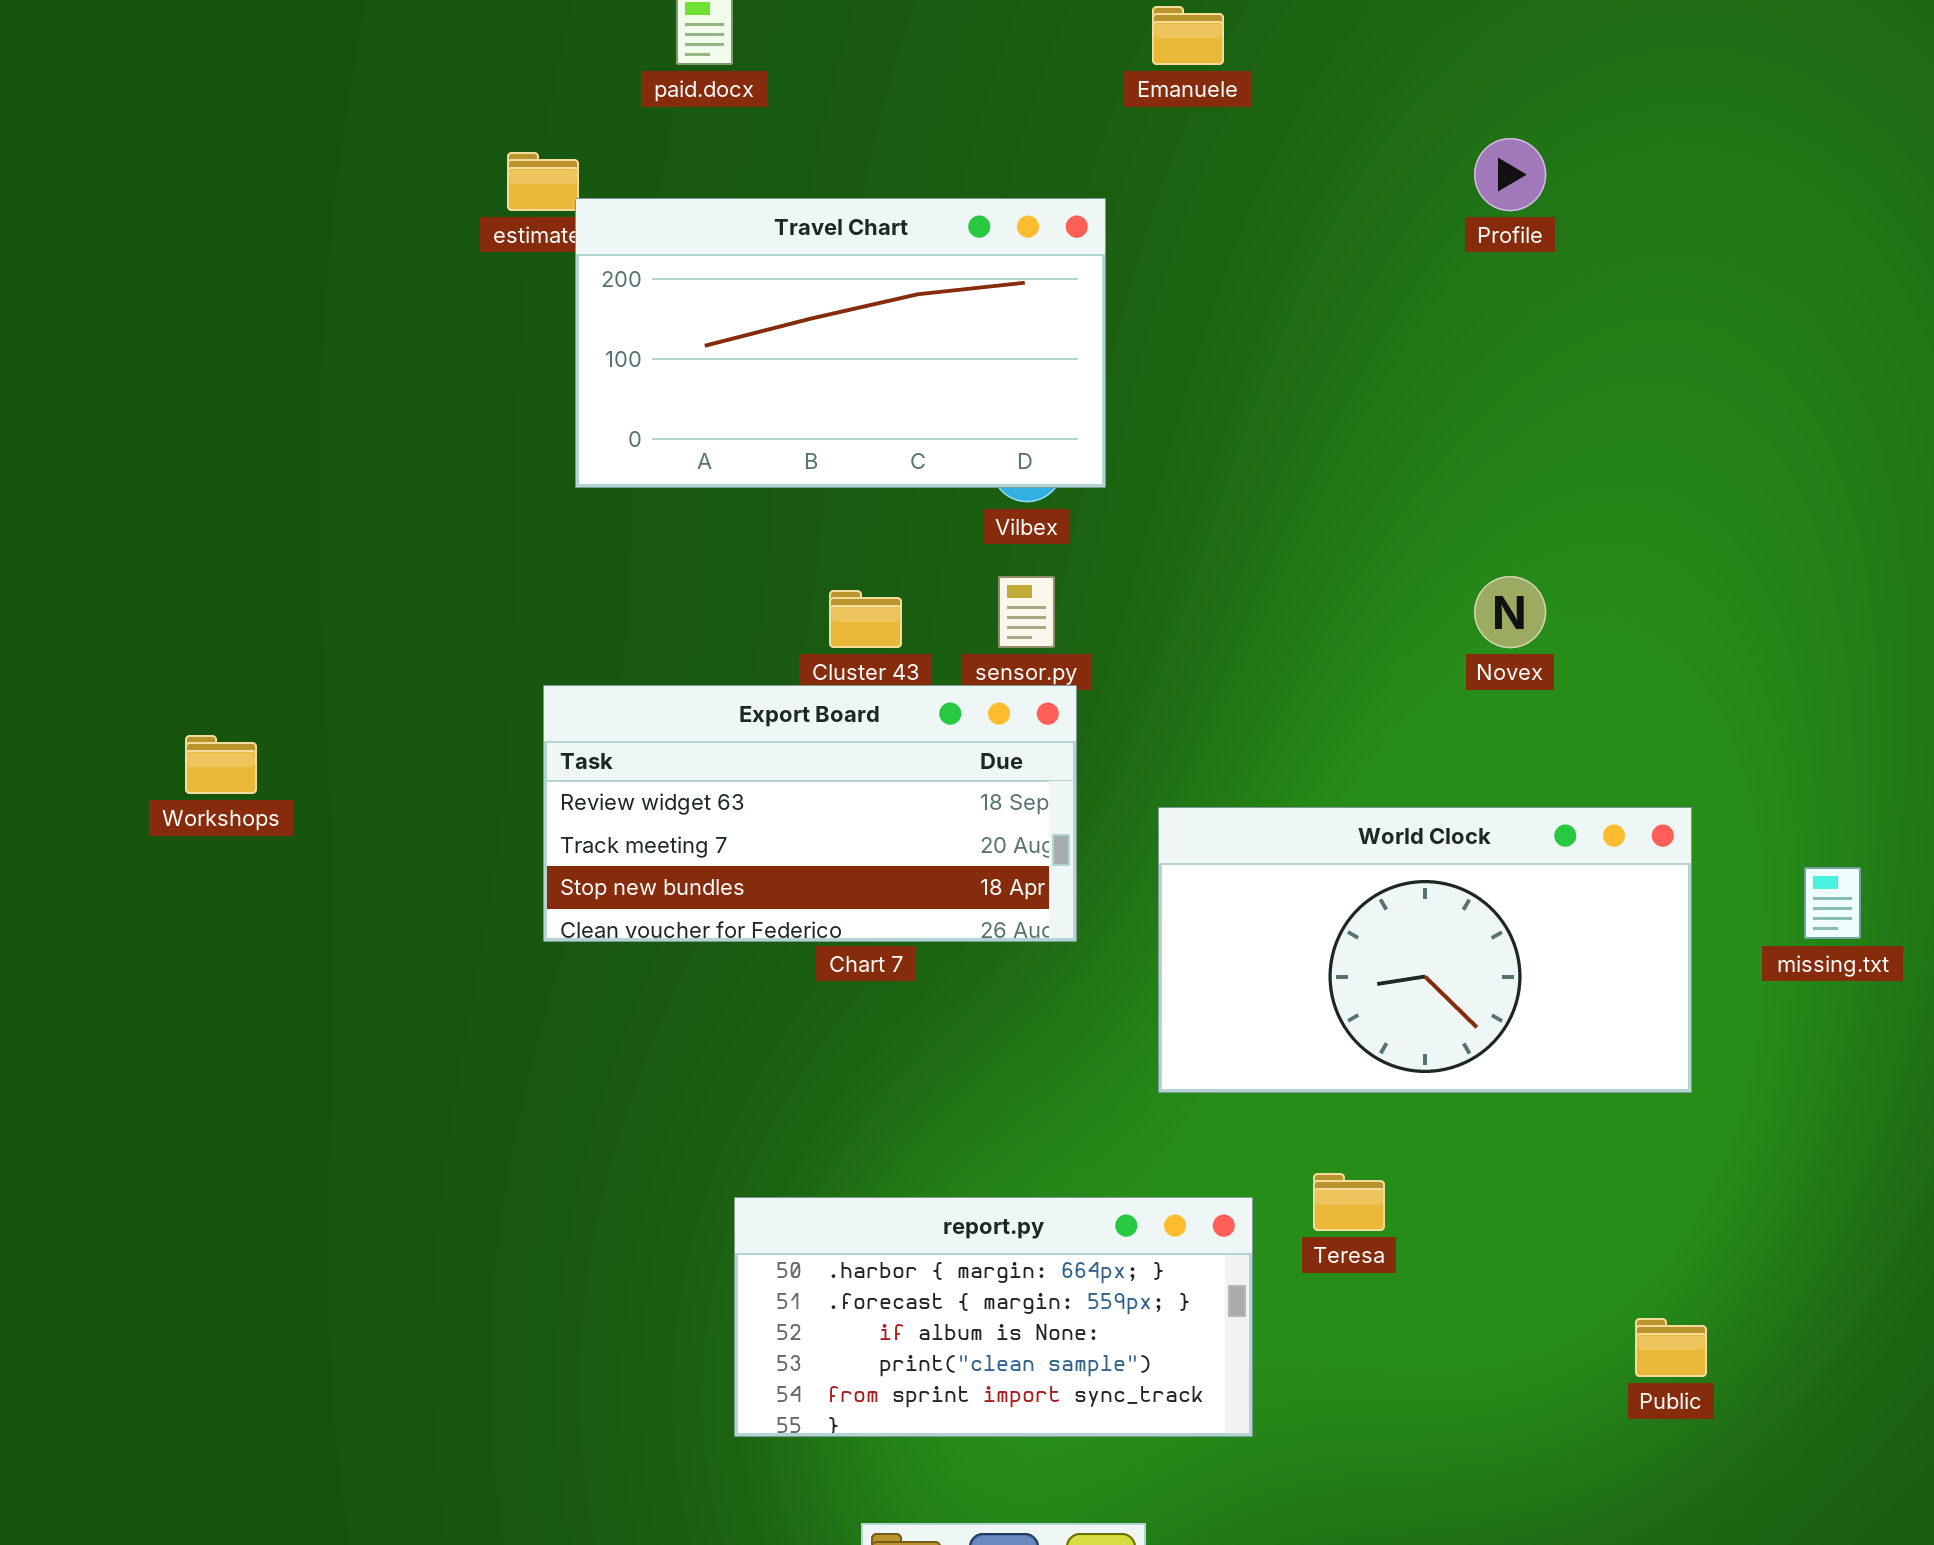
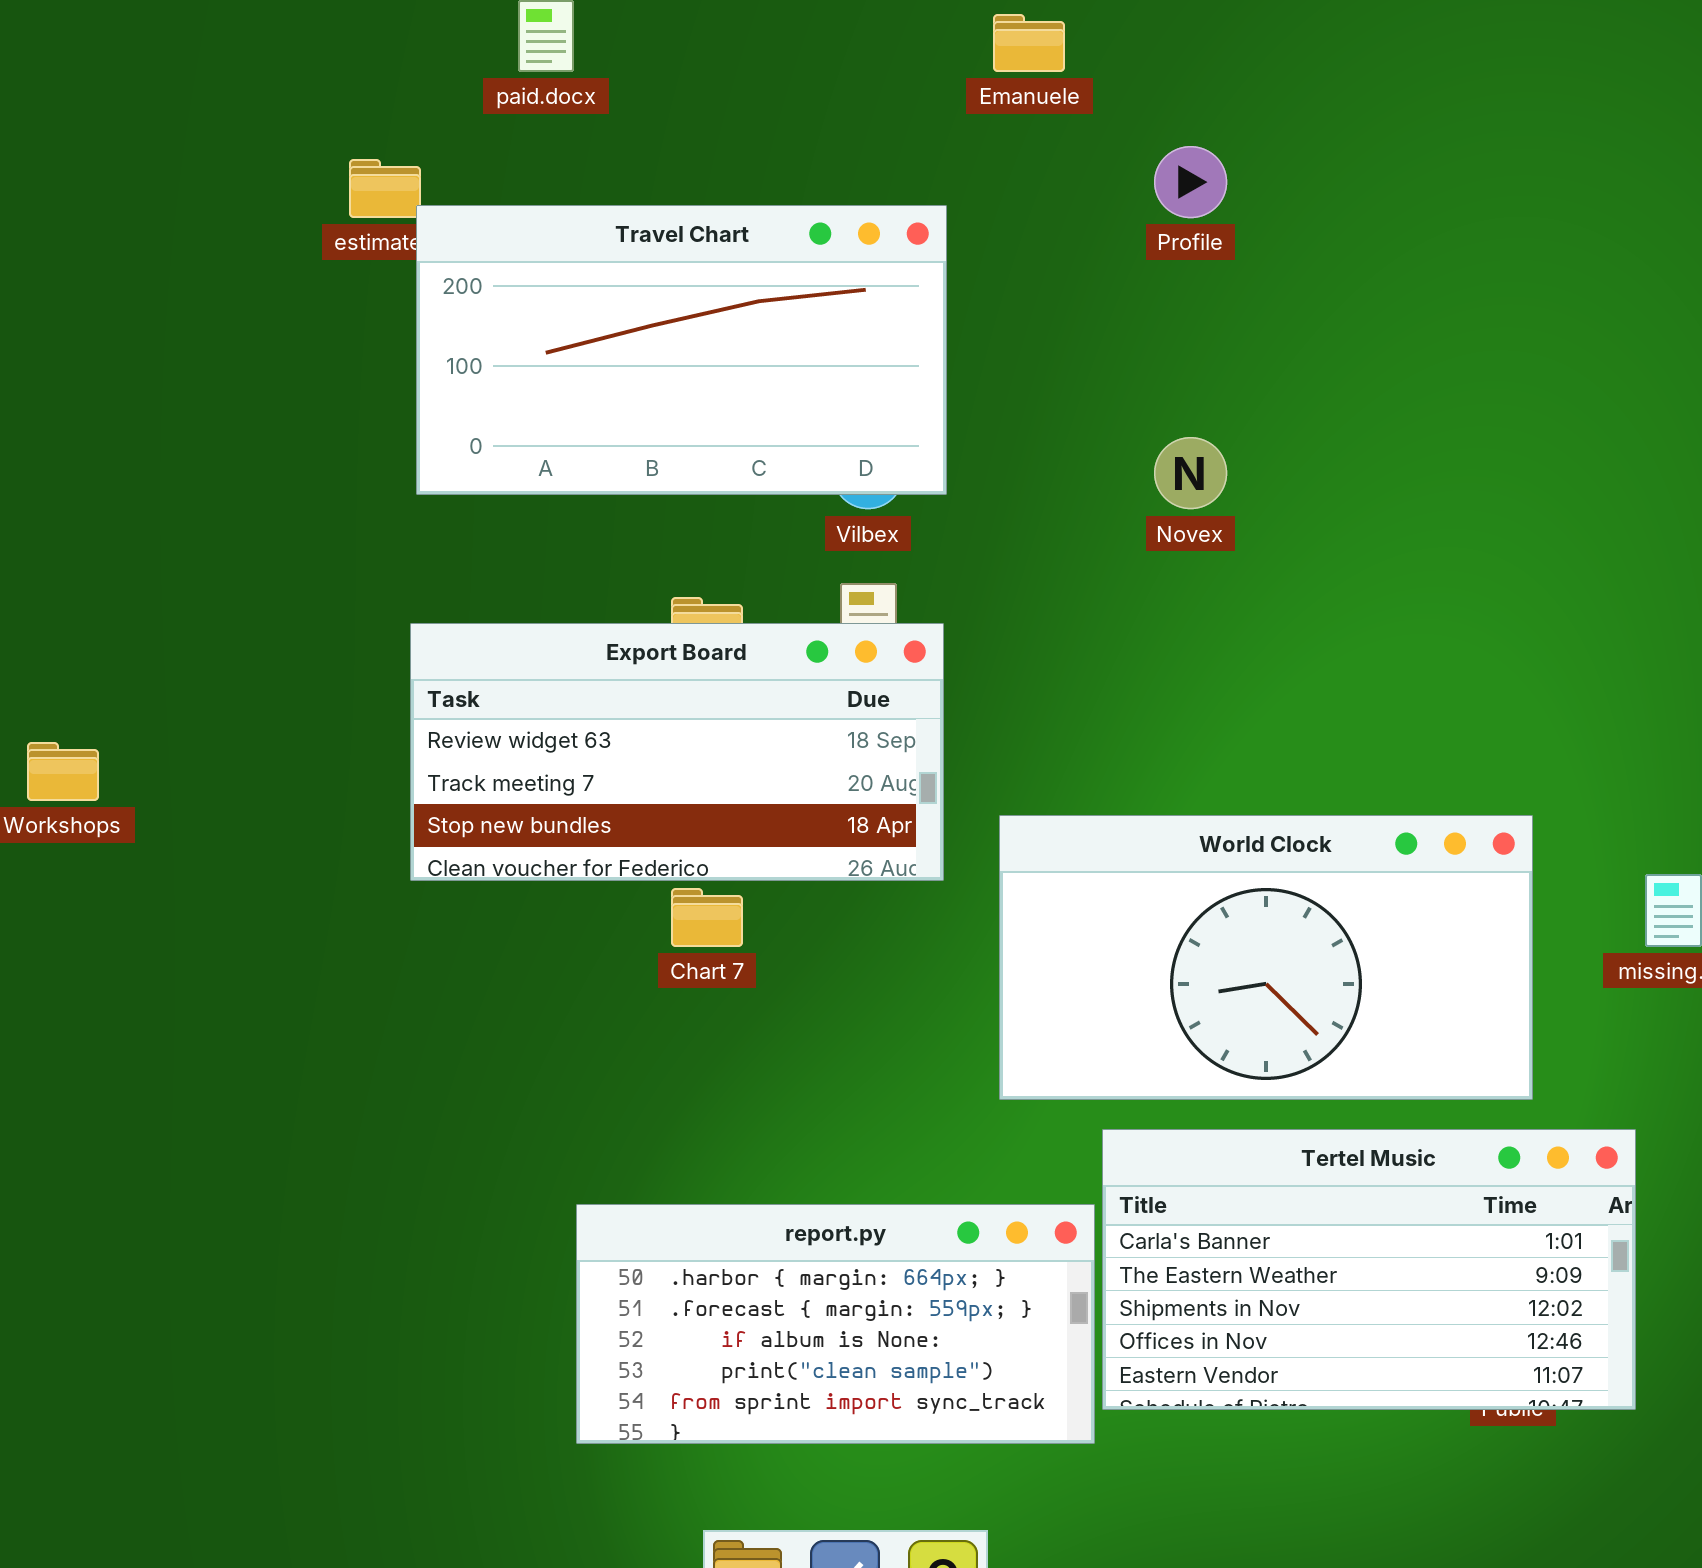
Profile: [1474,138,1546,211] -> [1154,146,1227,218], moved
Novex: [1474,576,1546,648] -> [1154,437,1227,509], moved
Export Board: [543,685,1077,942] -> [410,623,944,881], moved
Tertel Music: none -> [1102,1129,1636,1410], opened

